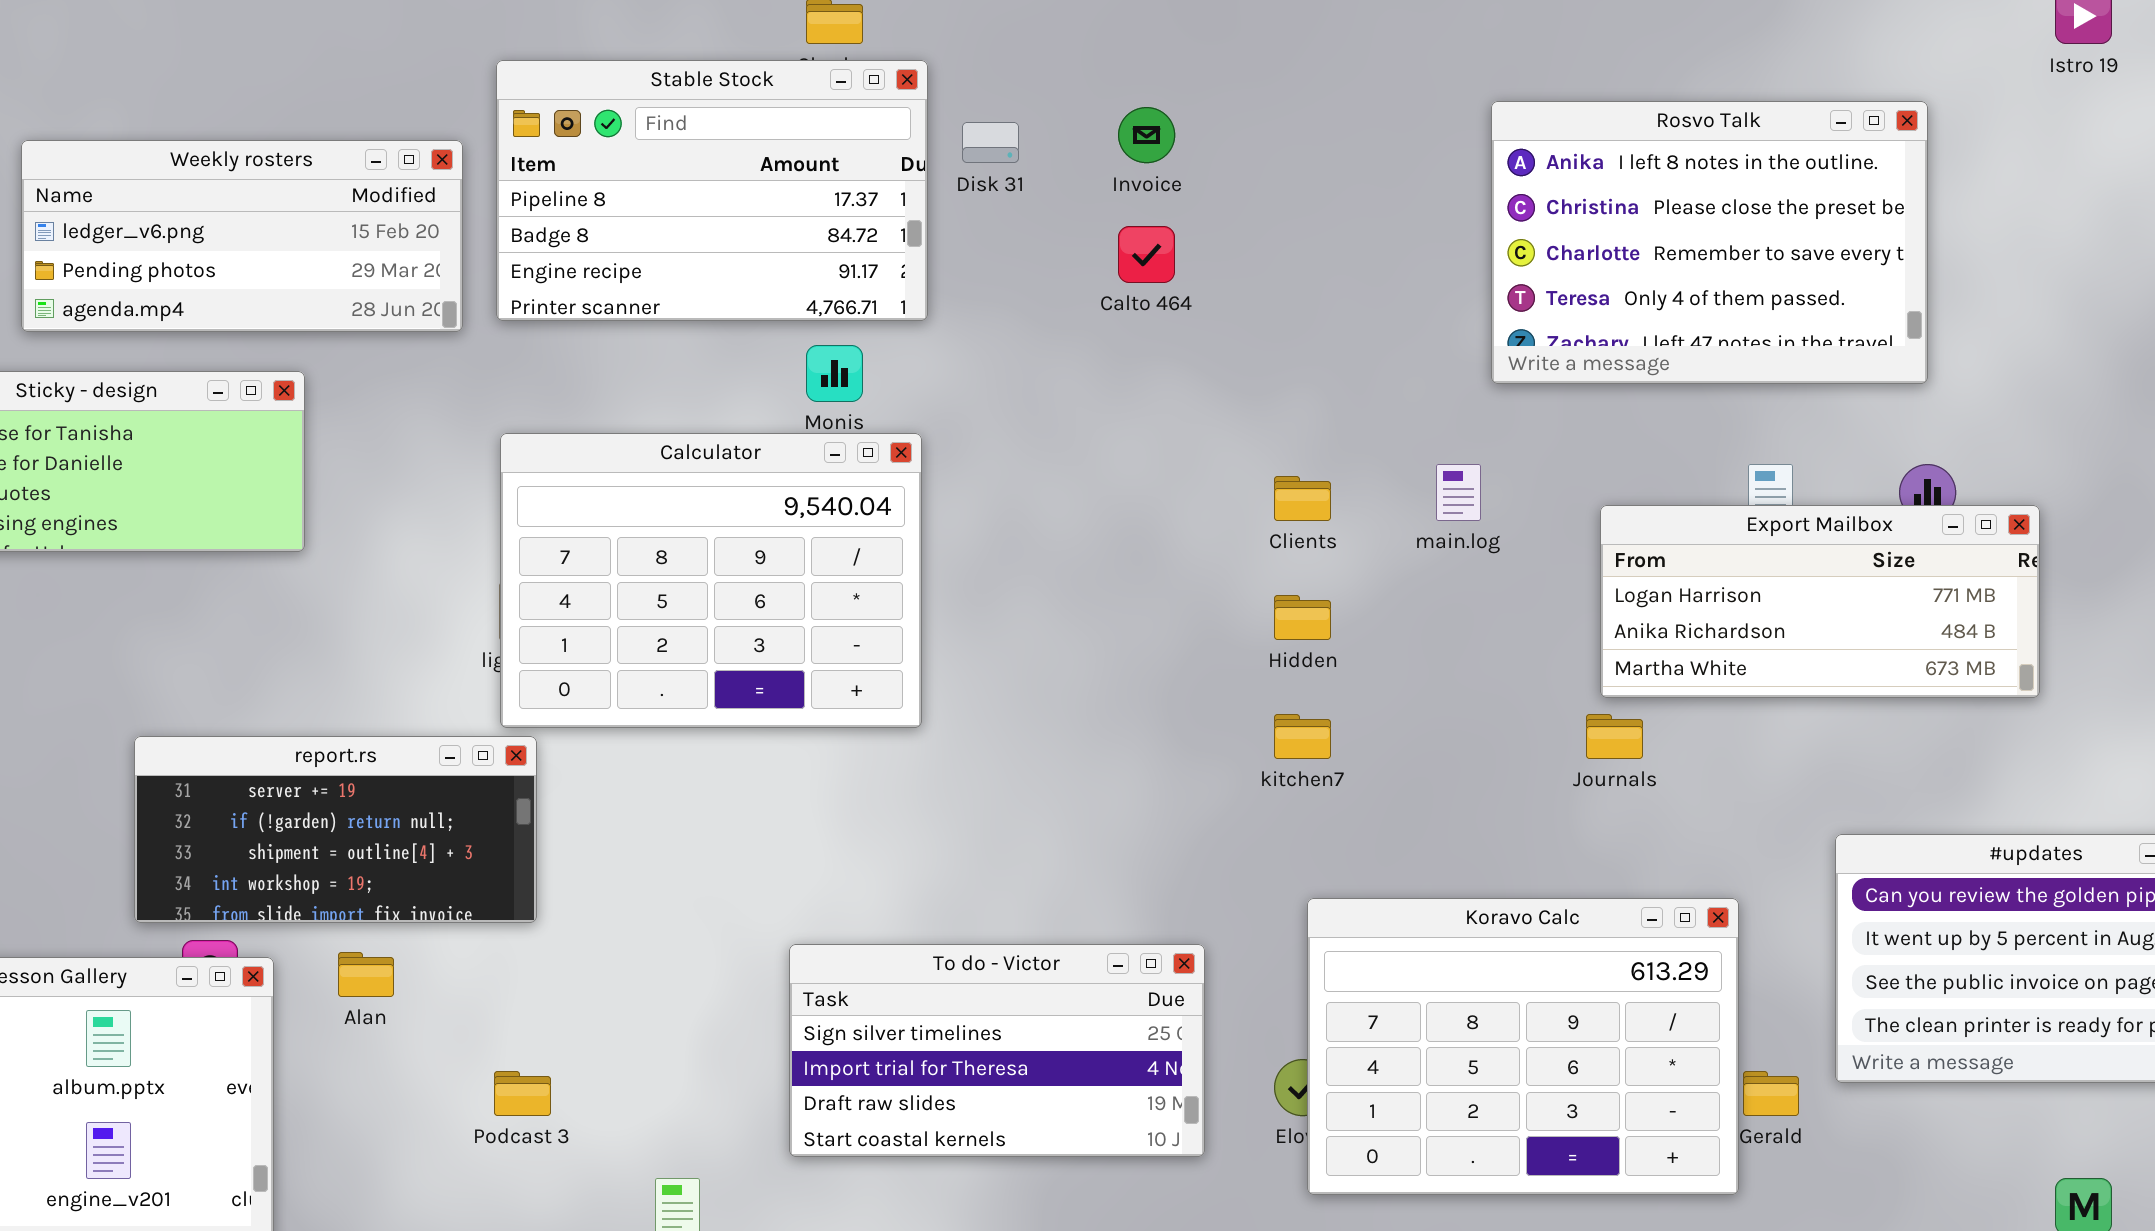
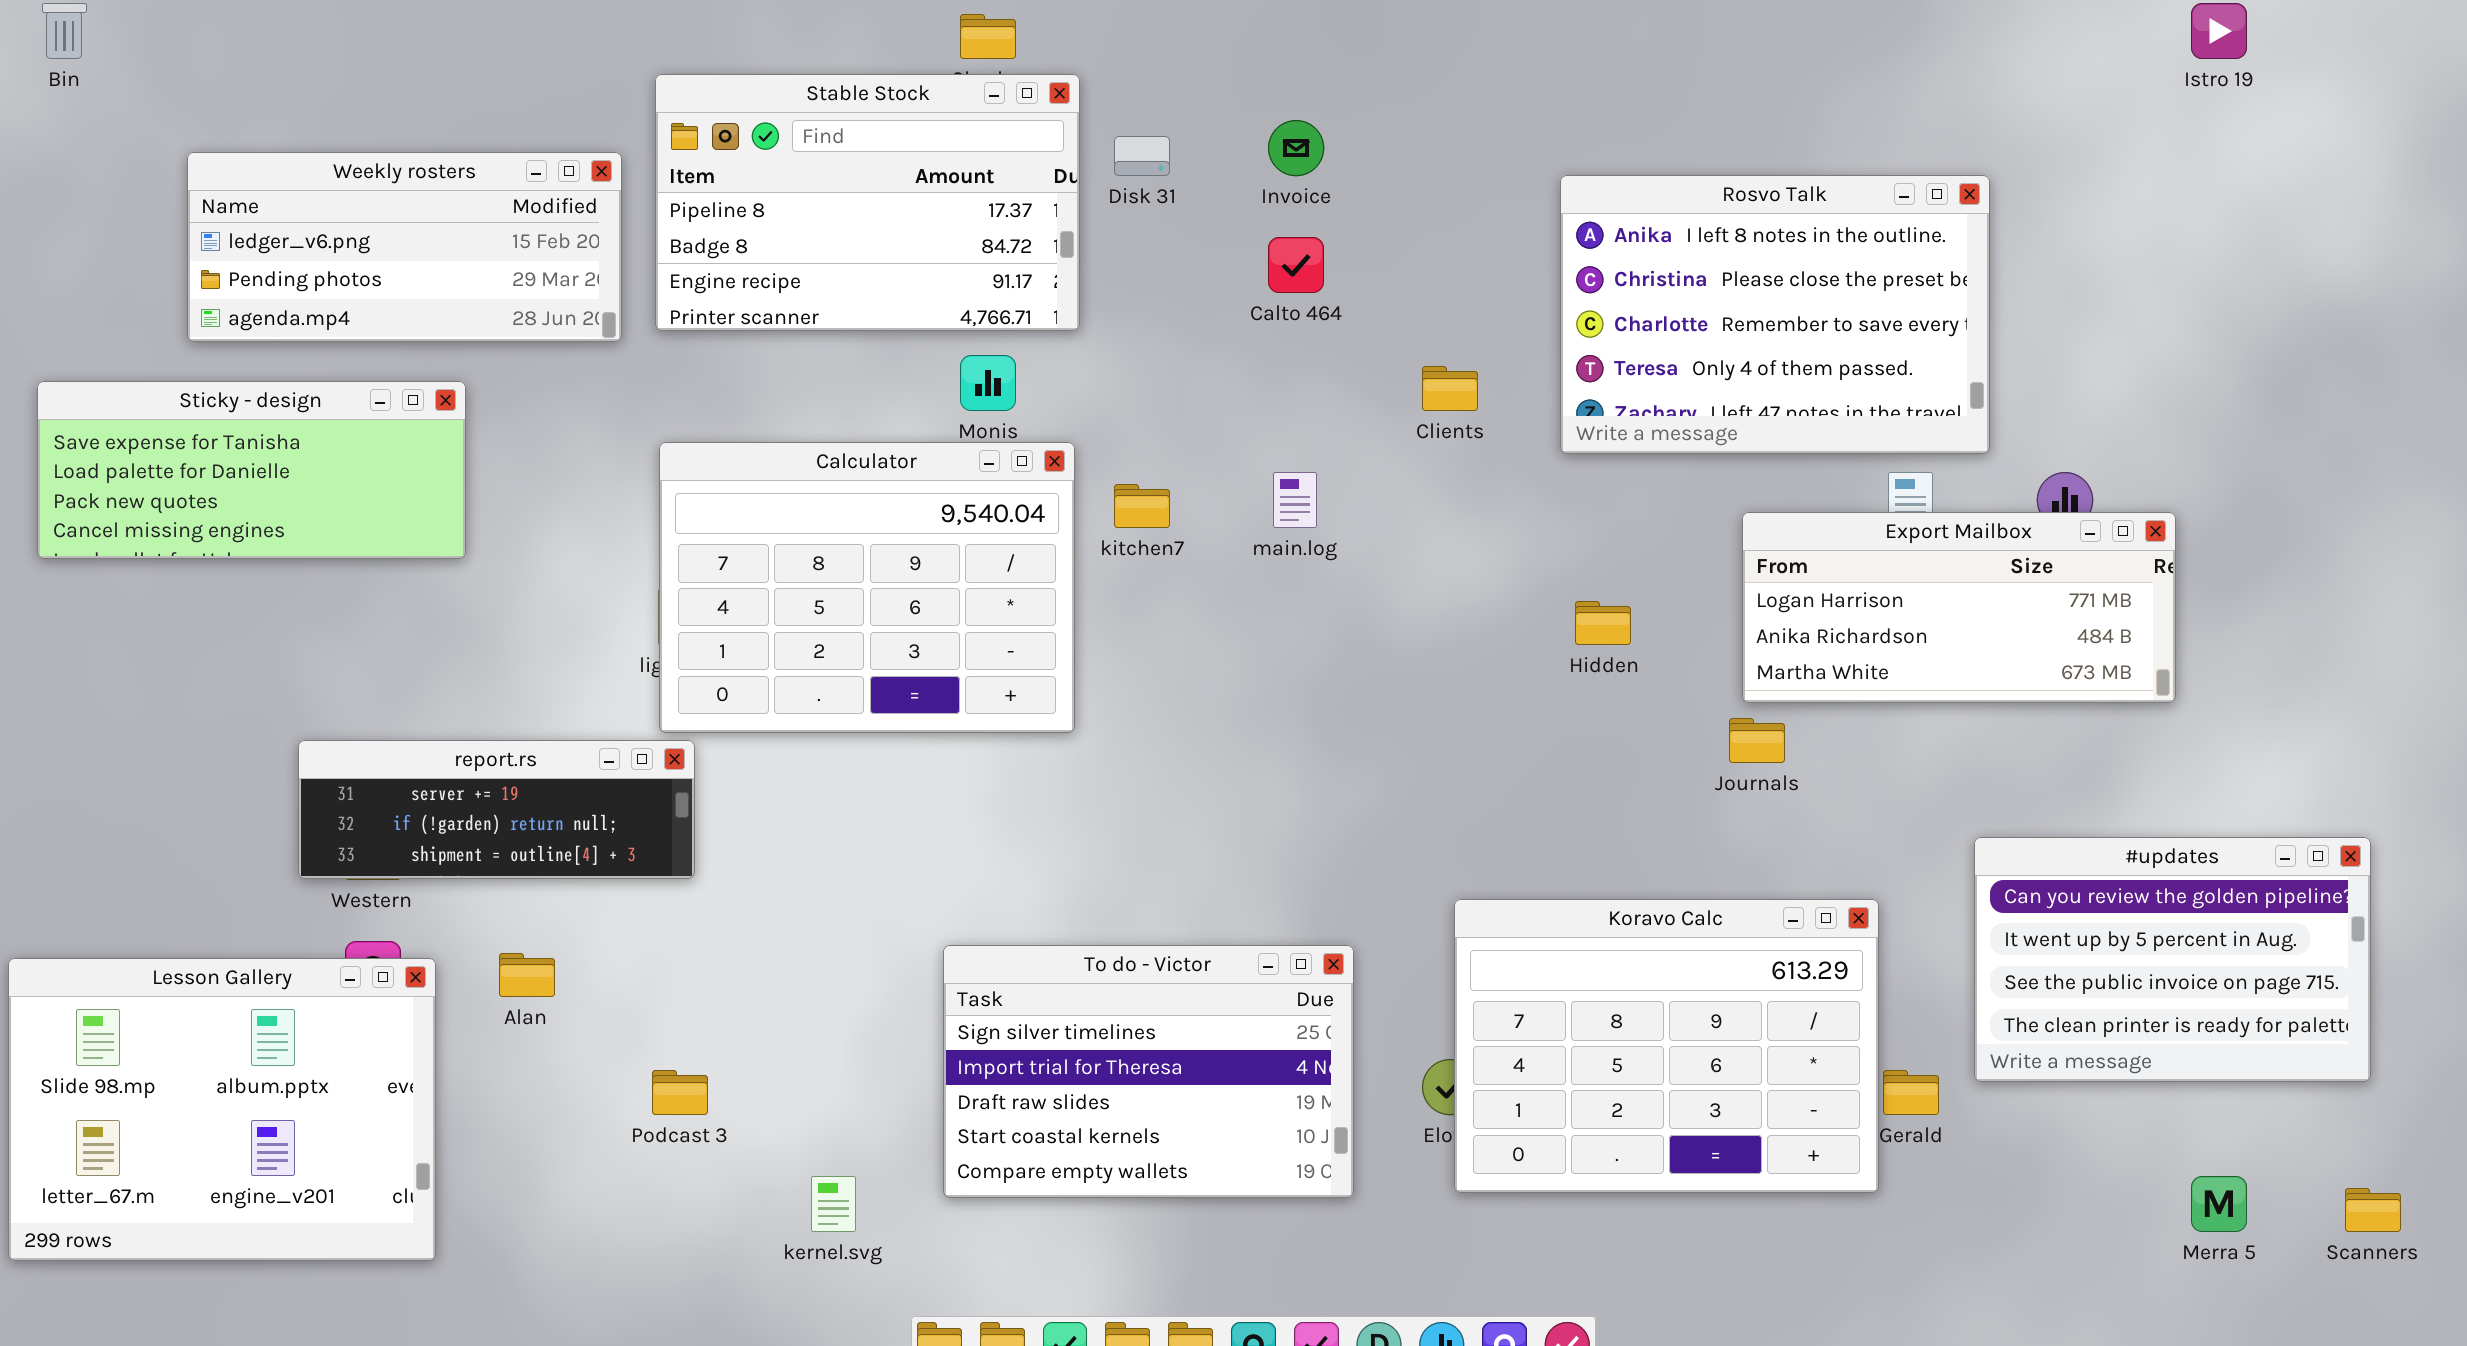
Rosvo Talk: [1491,101,1928,384] -> [1560,175,1990,454], moved
main.log: [1436,464,1481,521] -> [1273,472,1317,528], moved
Clients: [1274,476,1331,521] -> [1422,366,1478,411], moved
Hidden: [1274,595,1331,640] -> [1575,601,1631,645], moved
kitchen7: [1274,714,1331,759] -> [1114,484,1170,528], moved
report.rs: [134,736,537,923] -> [298,740,695,879], resized
To do - Victor: [789,944,1205,1157] -> [943,945,1354,1198], resized

